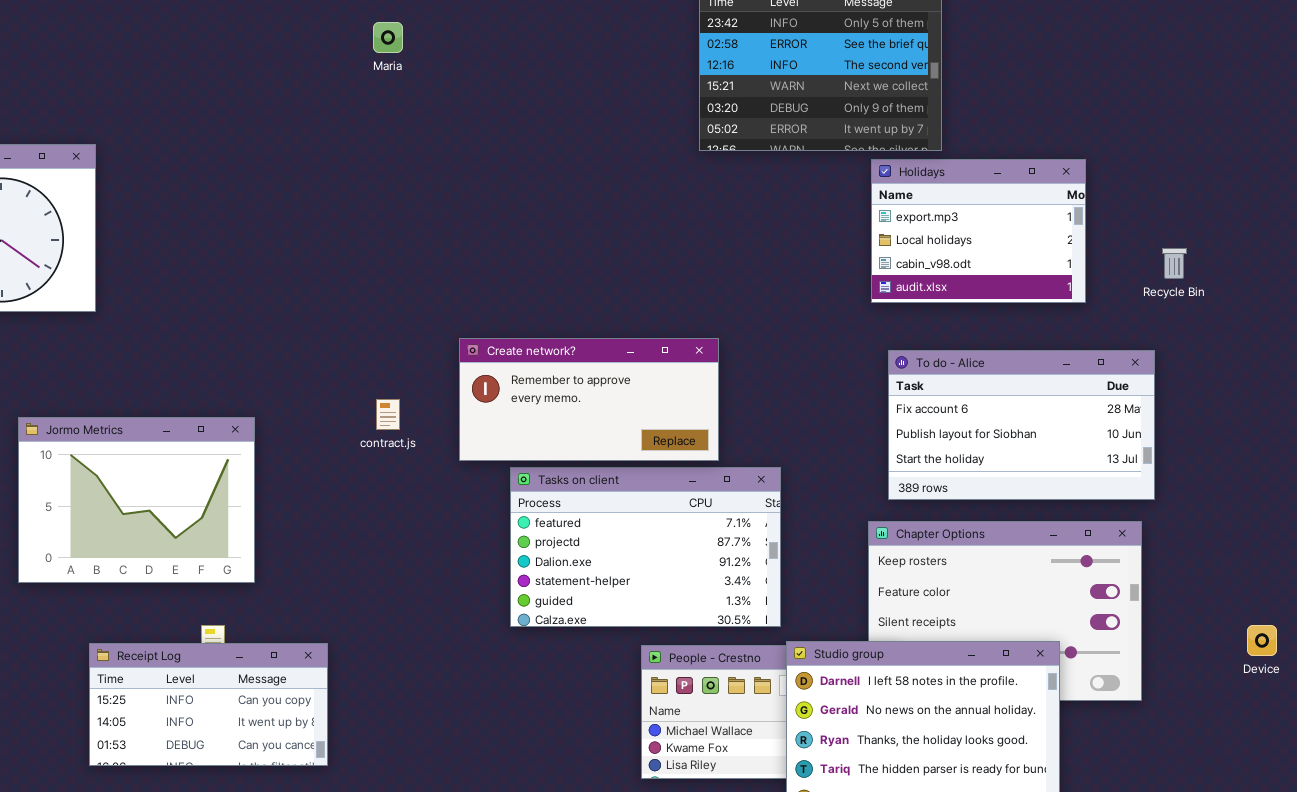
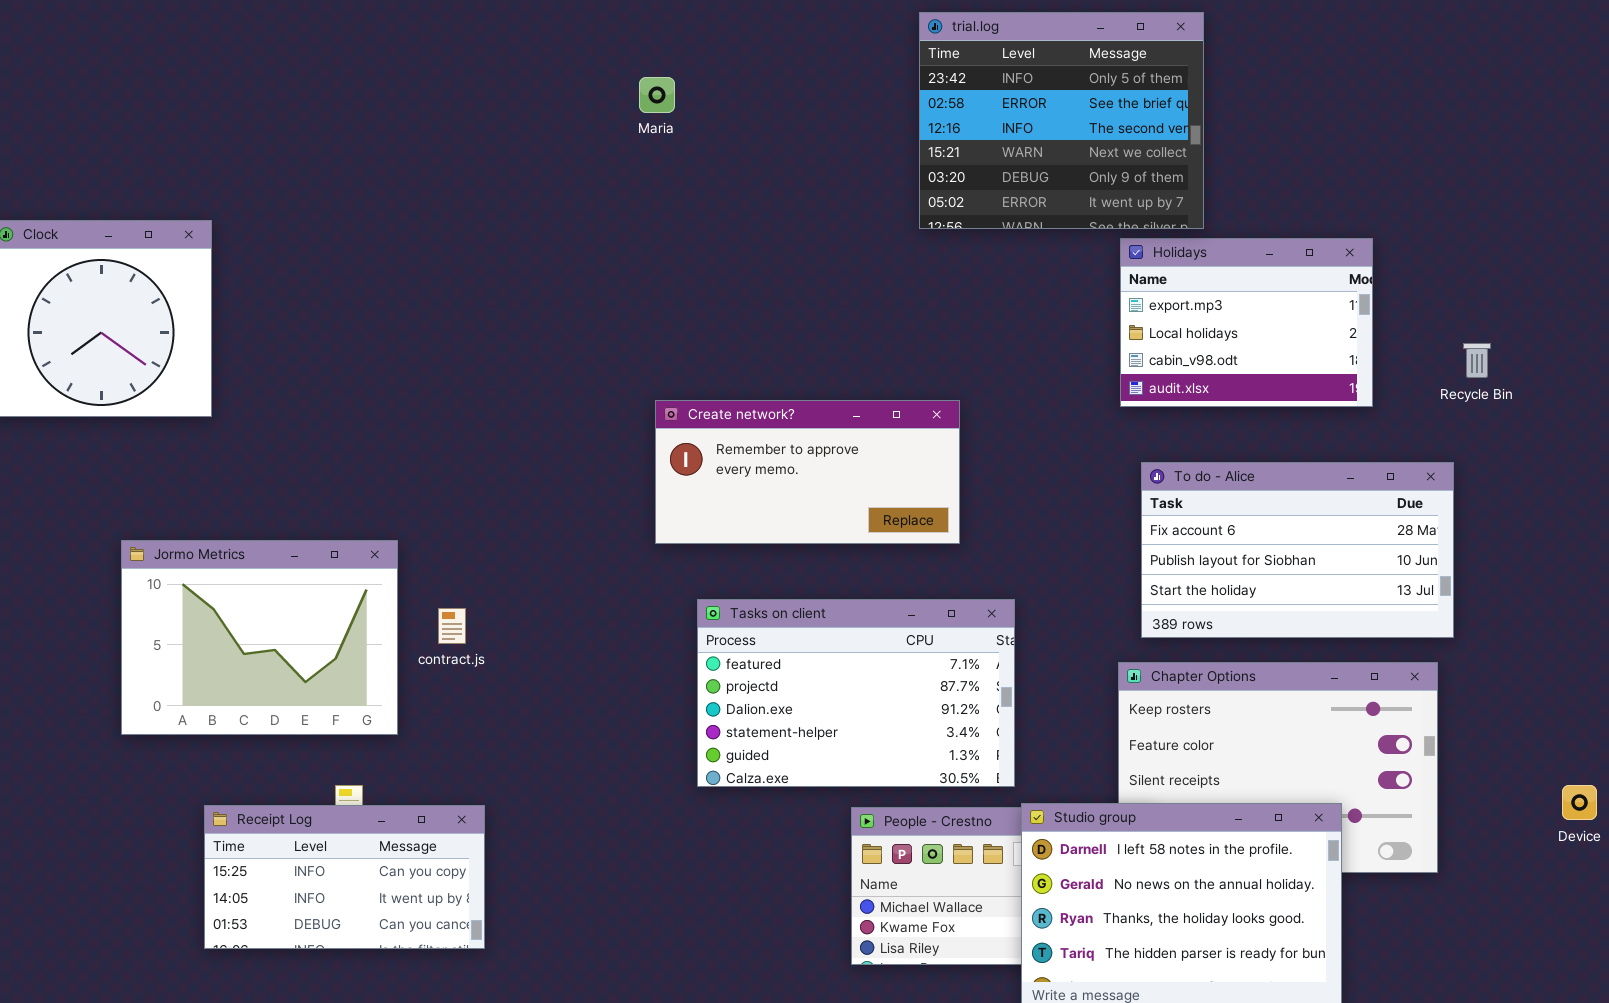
Maria: [373,22,403,53] -> [639,77,675,113], moved
Create network?: [459,338,719,461] -> [655,400,960,544], moved
contract.js: [376,399,400,430] -> [438,608,466,644], moved

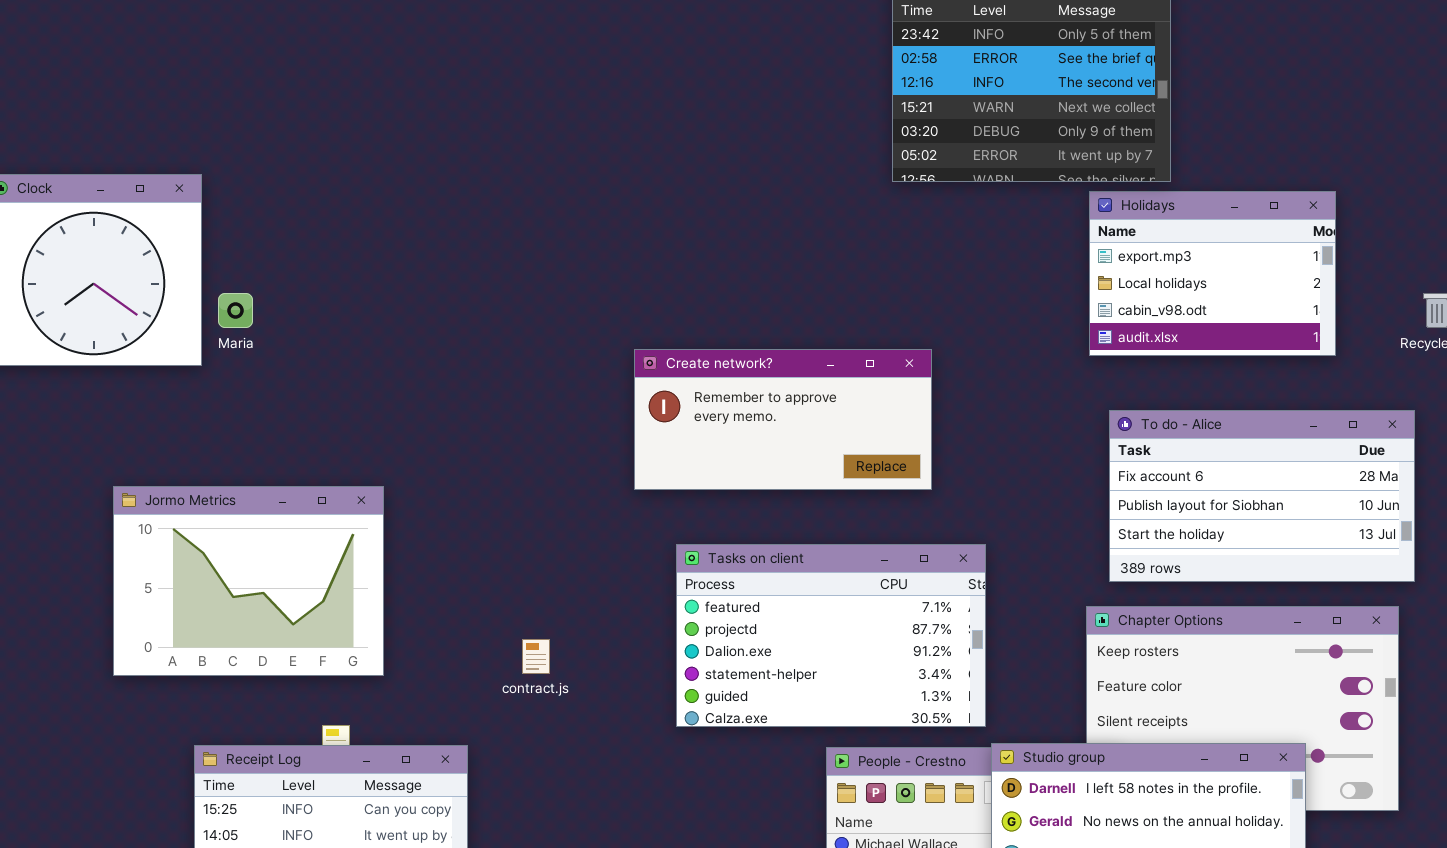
Maria: [639,77,675,113] -> [218,293,253,328], moved
contract.js: [438,608,466,644] -> [522,639,550,674], moved

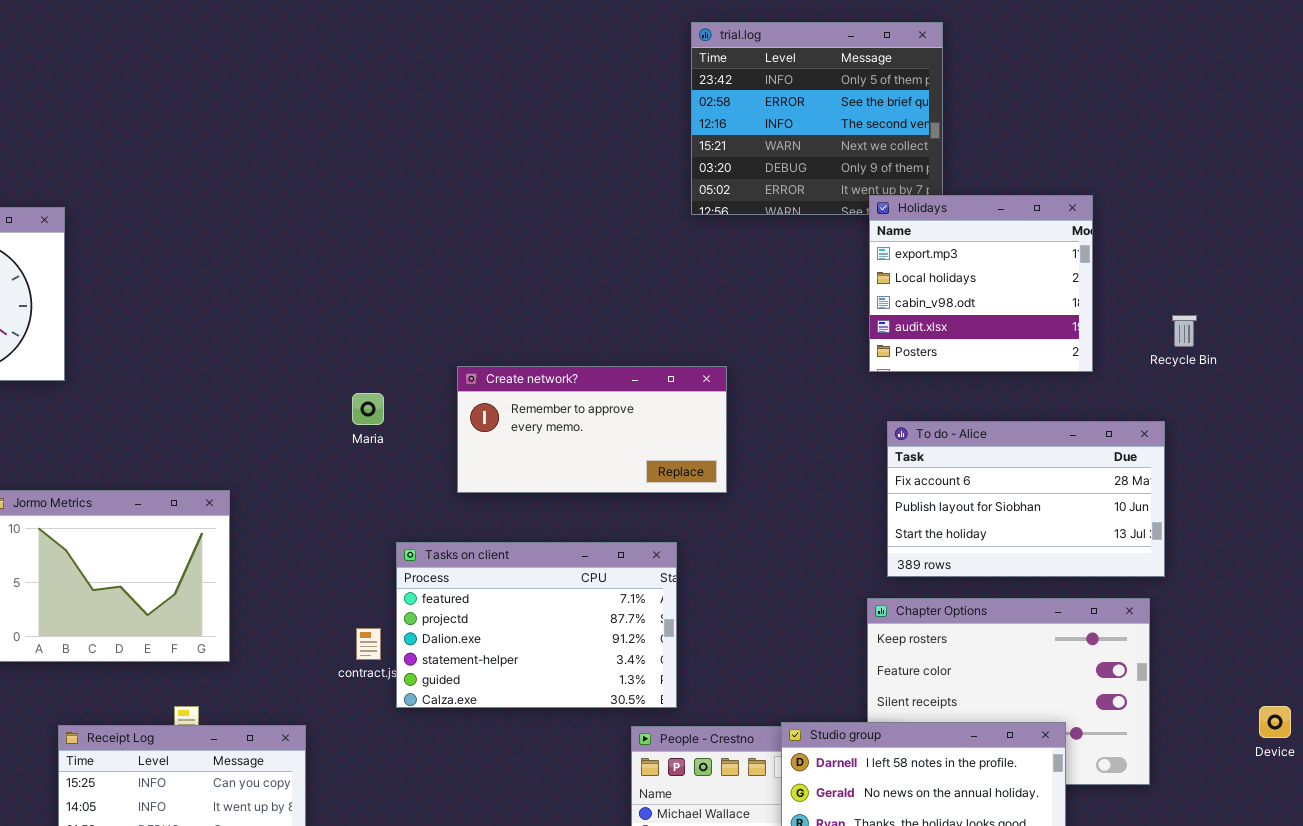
Holidays: [1089,191,1336,356] -> [869,195,1093,372], resized
Maria: [218,293,253,328] -> [352,393,384,425], moved
Tasks on client: [676,544,986,727] -> [396,542,677,708], moved

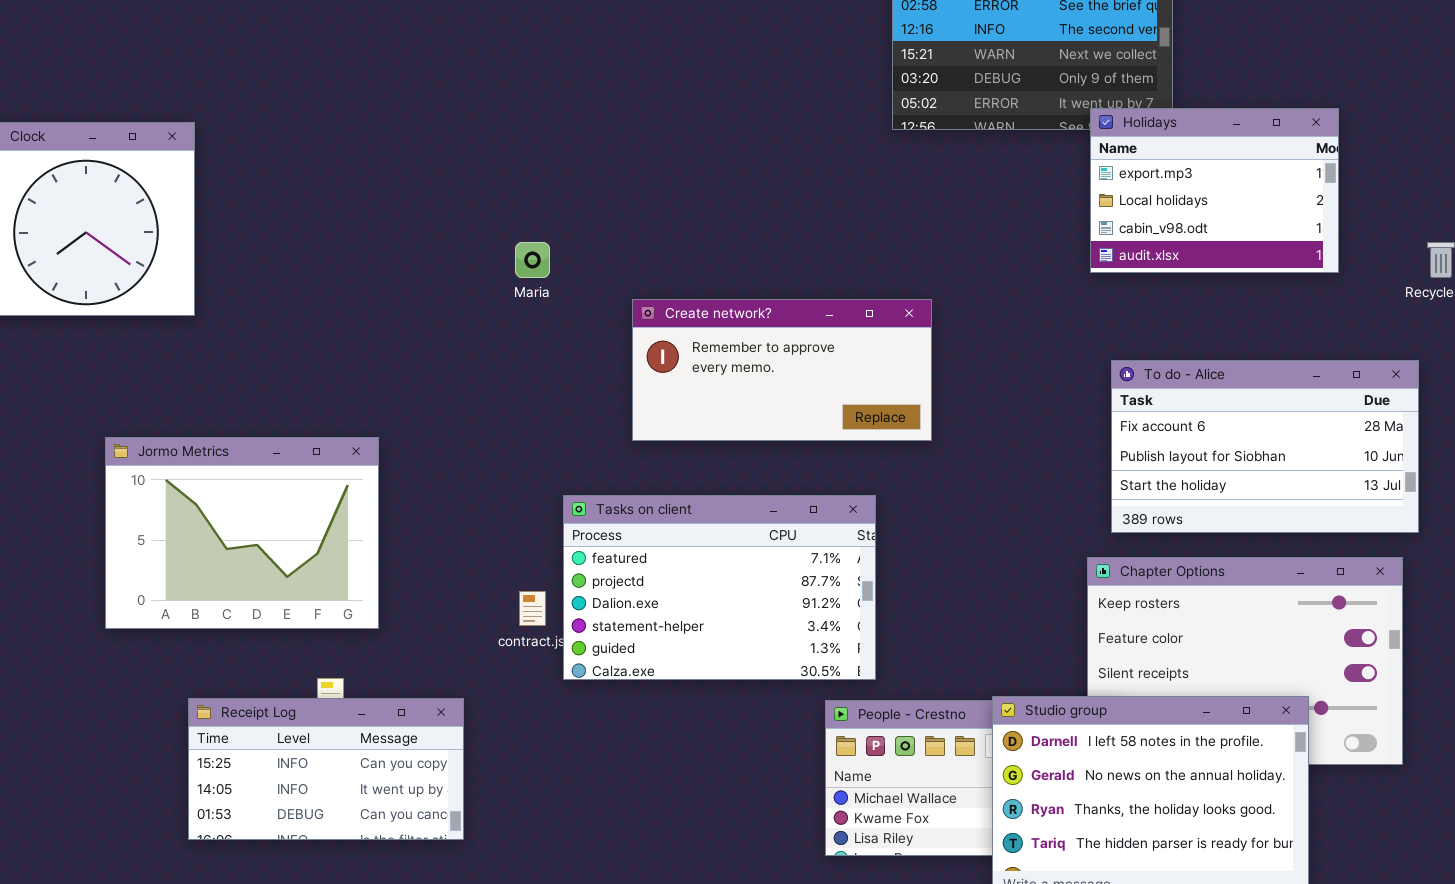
Holidays: [869,195,1093,372] -> [1090,108,1339,273], resized
Maria: [352,393,384,425] -> [515,242,550,278], moved

